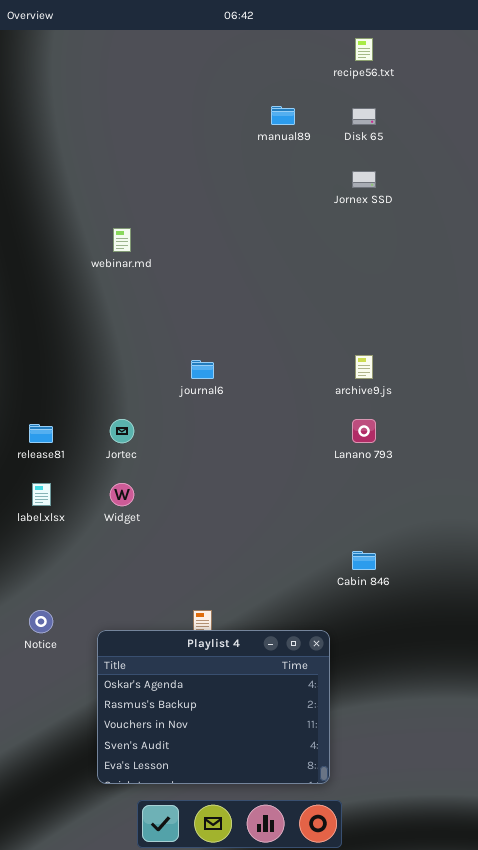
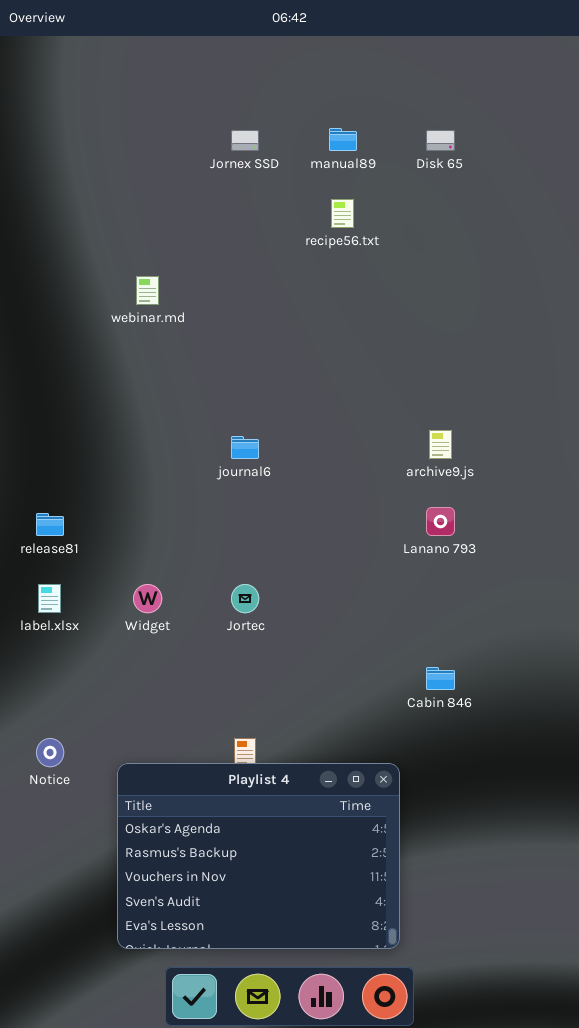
recipe56.txt: [355,38,373,61] -> [331,199,354,228], moved
Jornex SSD: [352,171,376,188] -> [231,130,259,151], moved
Jortec: [110,419,134,443] -> [231,584,259,613], moved

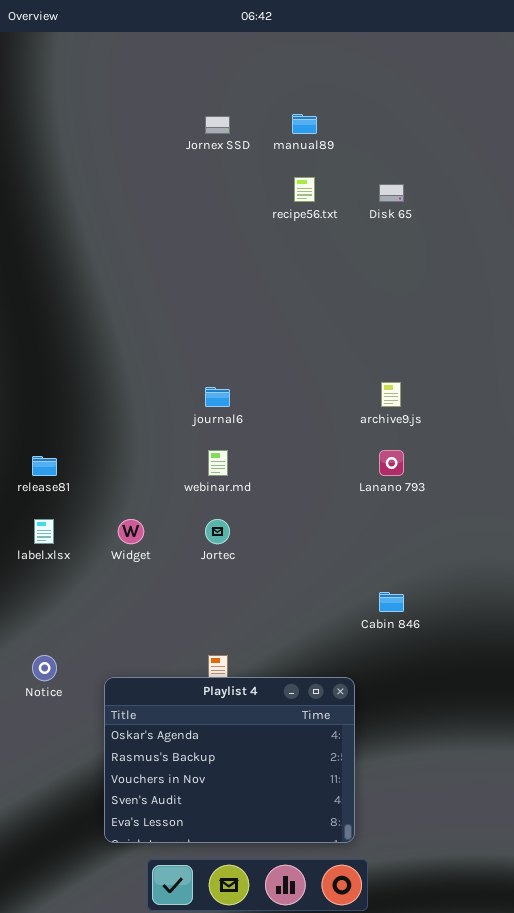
Disk 65: [426,130,455,151] -> [379,184,404,202], moved
webinar.md: [136,276,159,305] -> [208,450,228,476], moved

